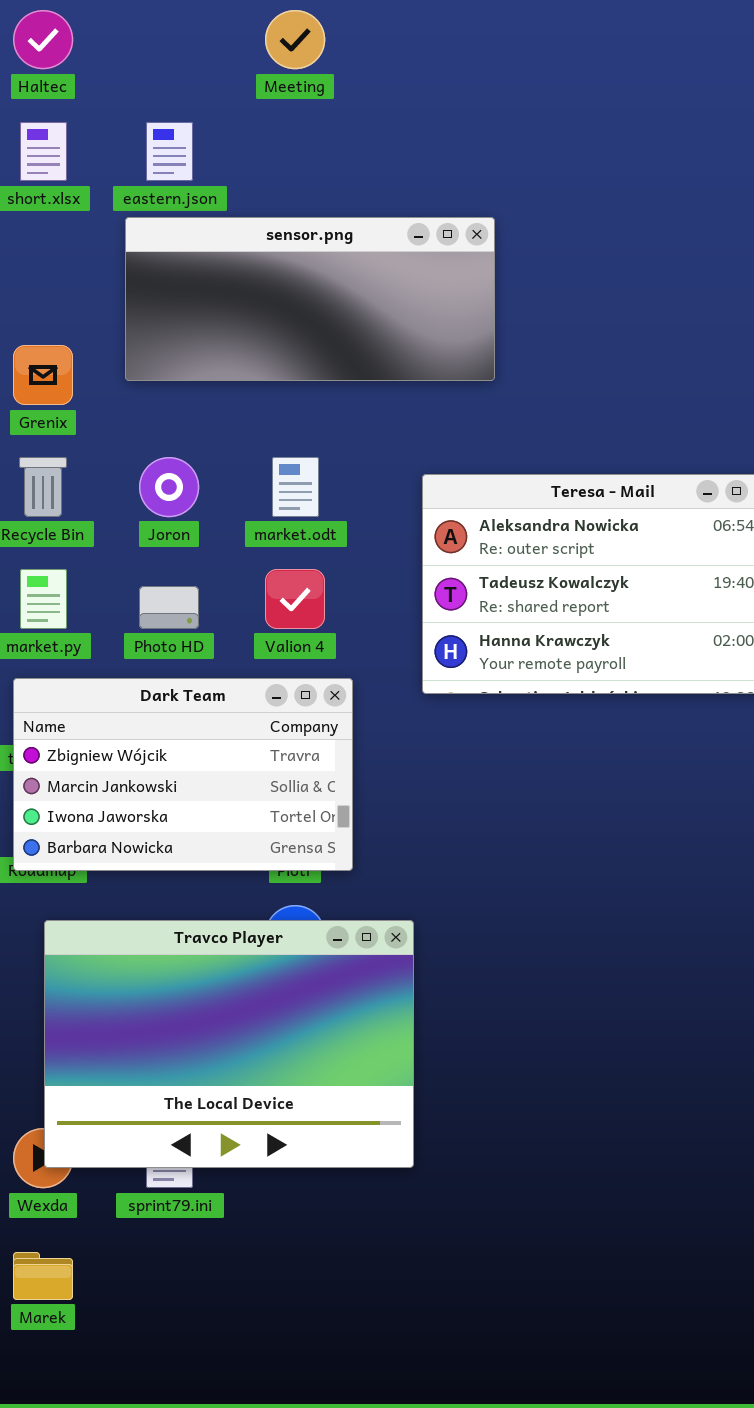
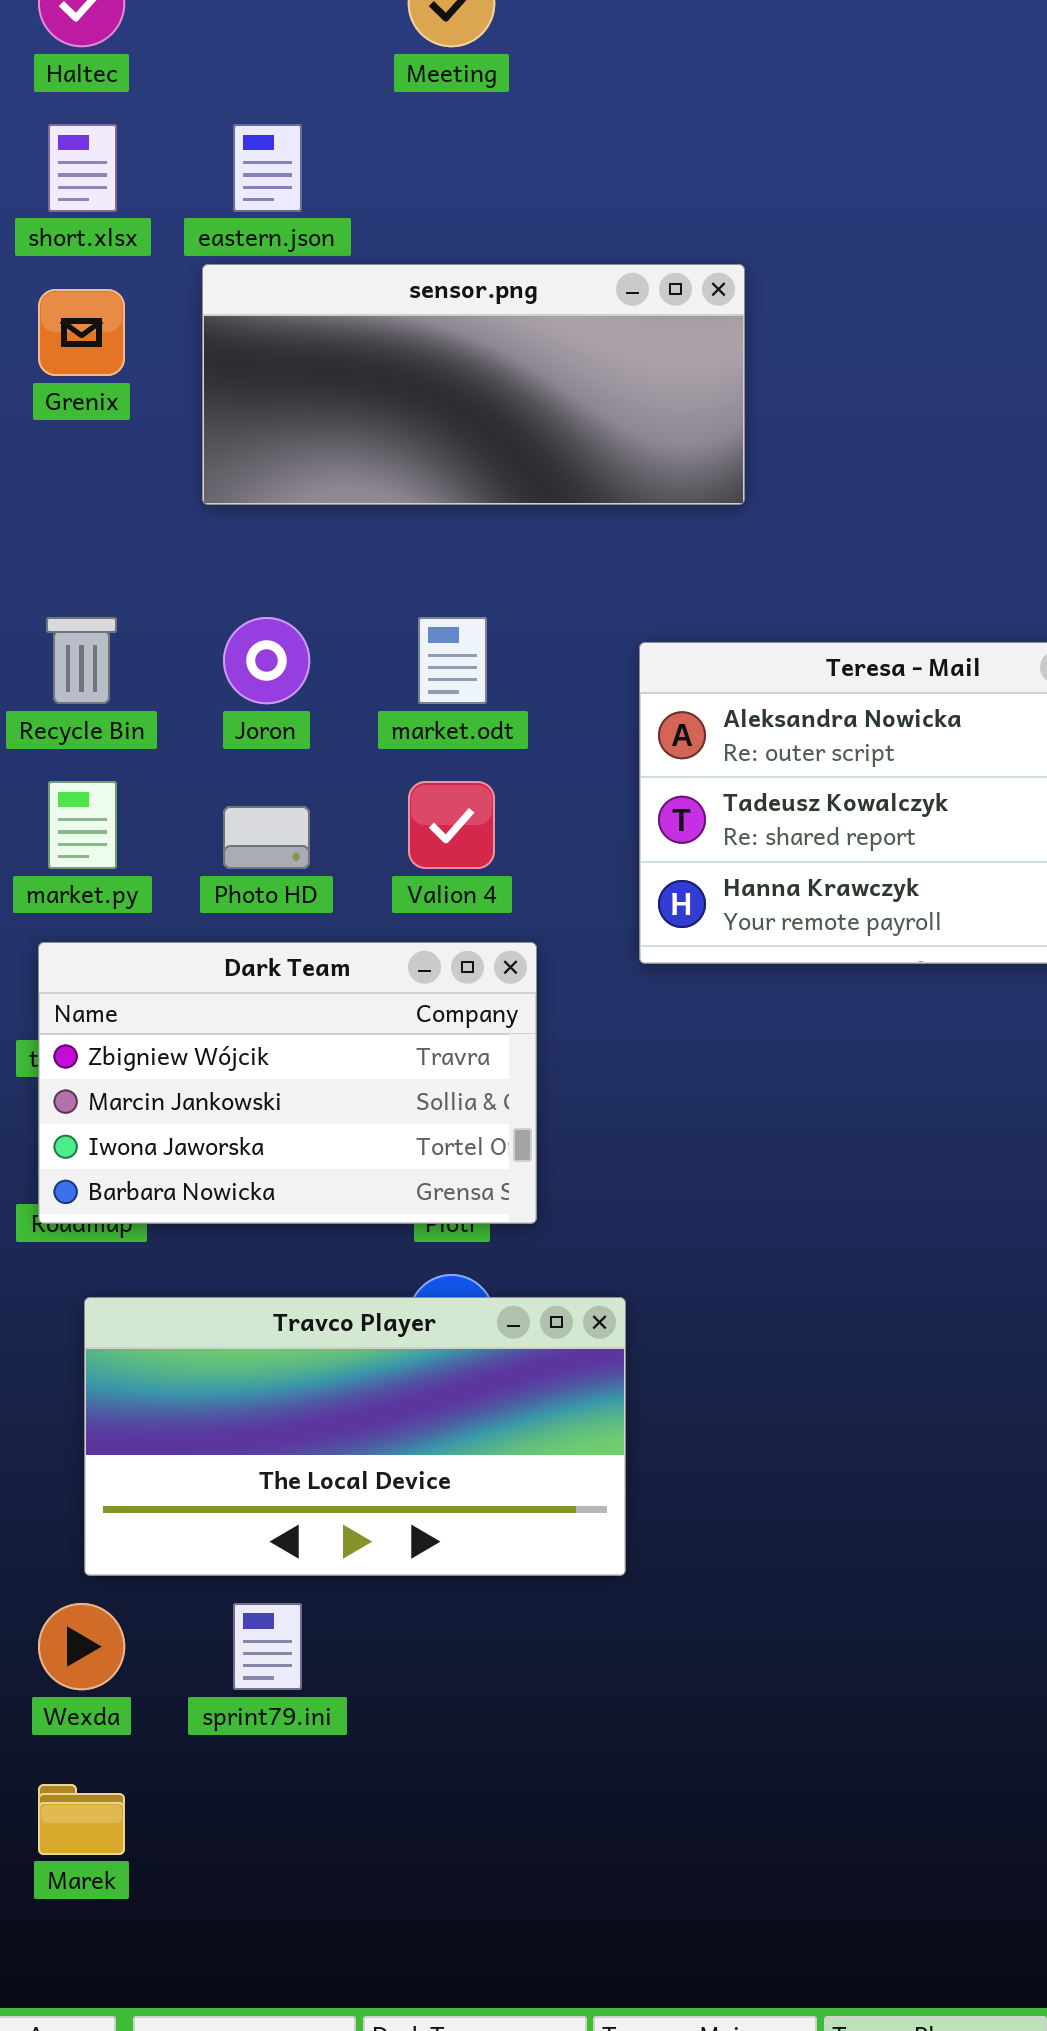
Grenix: [13,345,73,405] -> [38,289,125,376], moved
Travco Player: [44,920,414,1168] -> [84,1297,626,1576], resized

